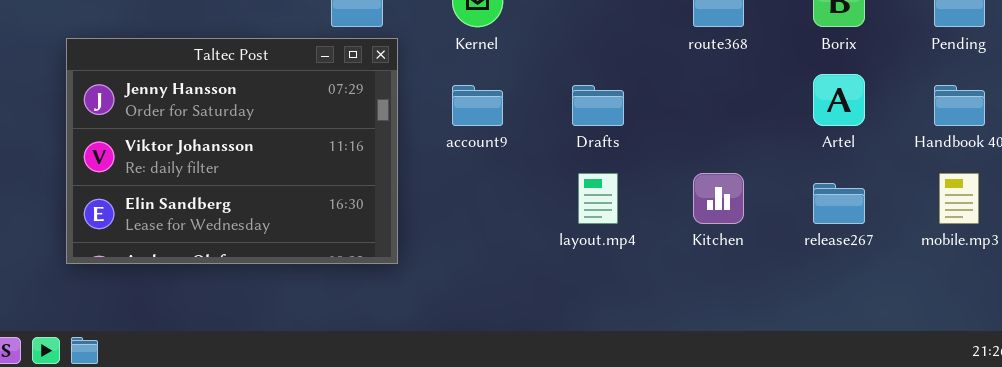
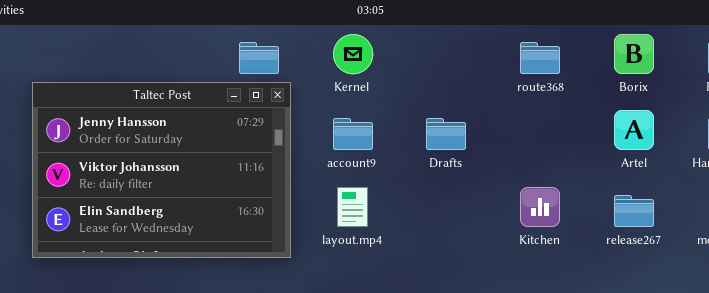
layout.mp4: [578,173,618,224] -> [337,187,368,227], moved

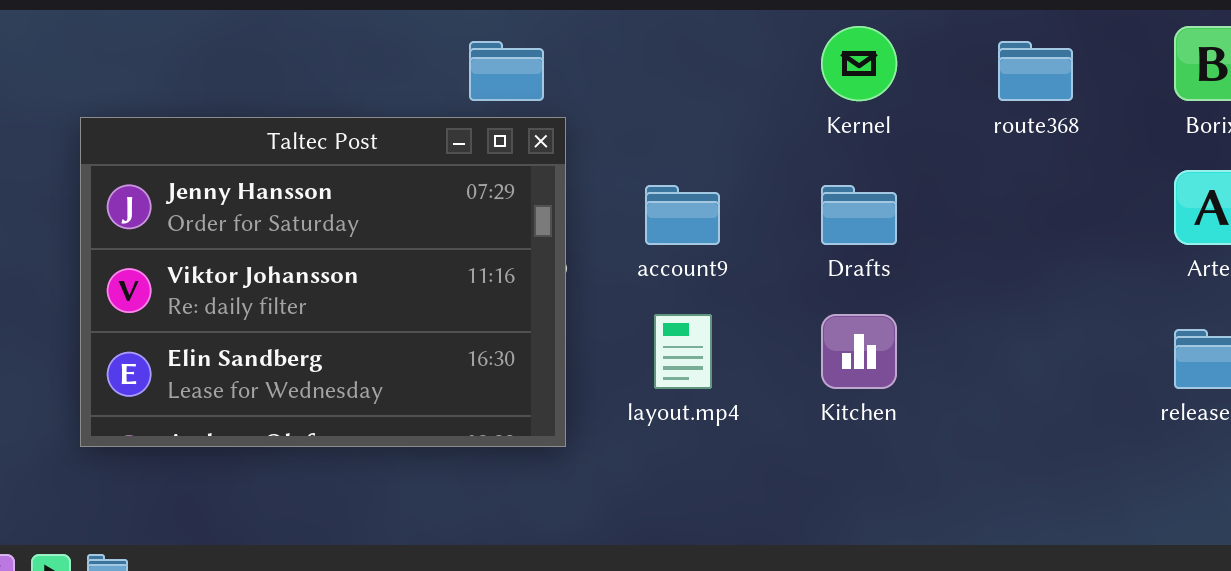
Kernel: [333,34,373,74] -> [821,26,897,101], moved
Kitchen: [520,187,560,227] -> [821,314,897,389], moved

